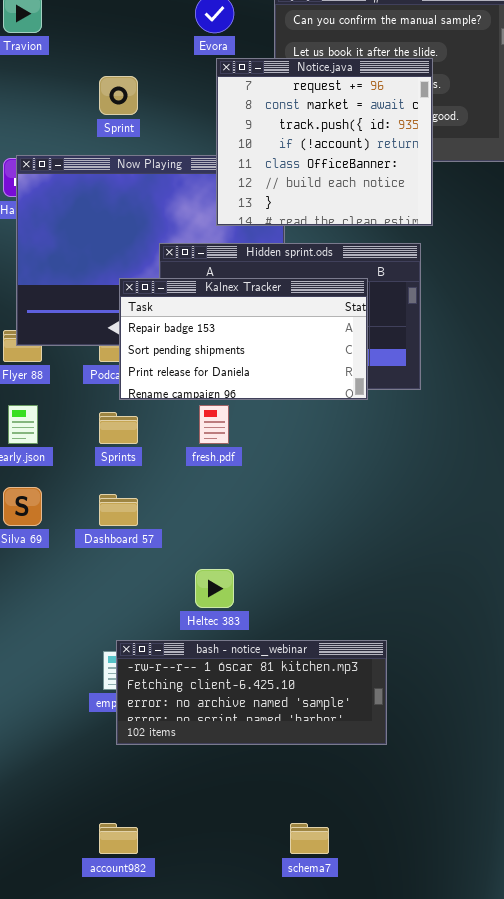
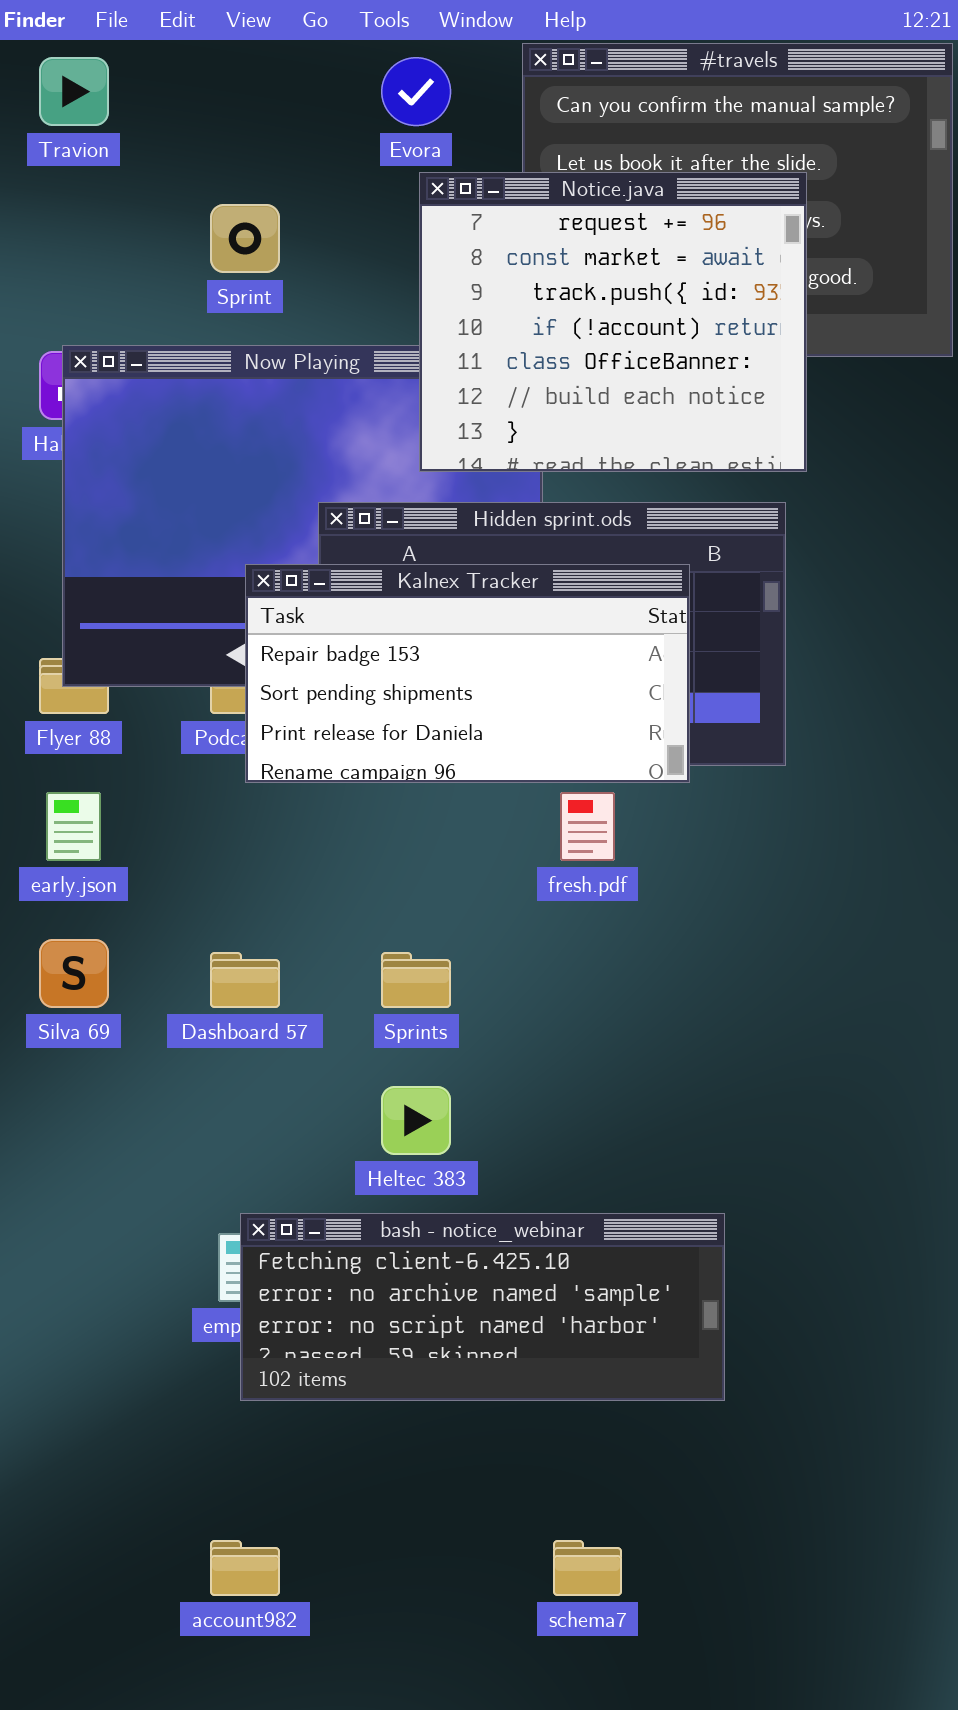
fresh.pdf: [199,405,229,444] -> [560,792,615,861], moved
Sprints: [99,412,138,444] -> [381,952,451,1008], moved
bash - notice_webinar: [116,640,387,745] -> [240,1213,725,1401], scrolled down 1 row

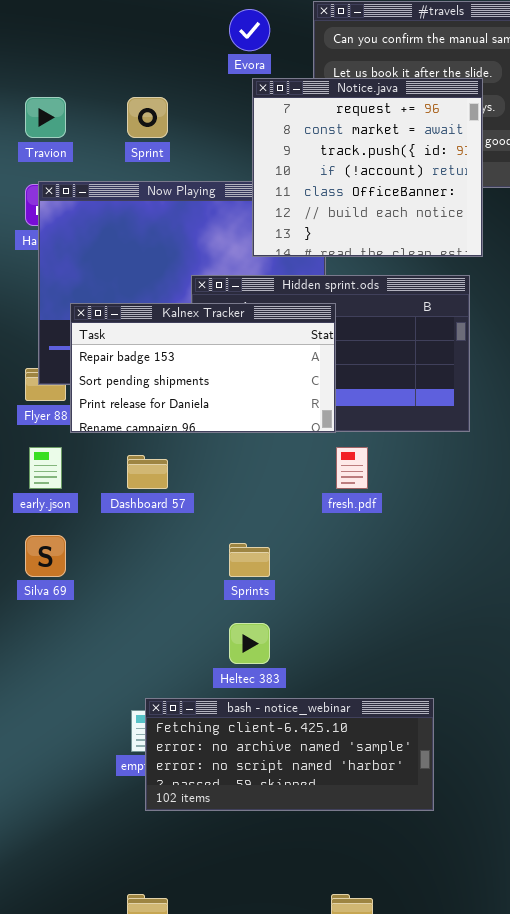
Travion: [39,57,109,126] -> [25,97,66,138], moved
Kalnex Tracker: [245,564,690,783] -> [70,303,336,433], moved
Dashboard 57: [210,952,280,1008] -> [127,455,168,489], moved

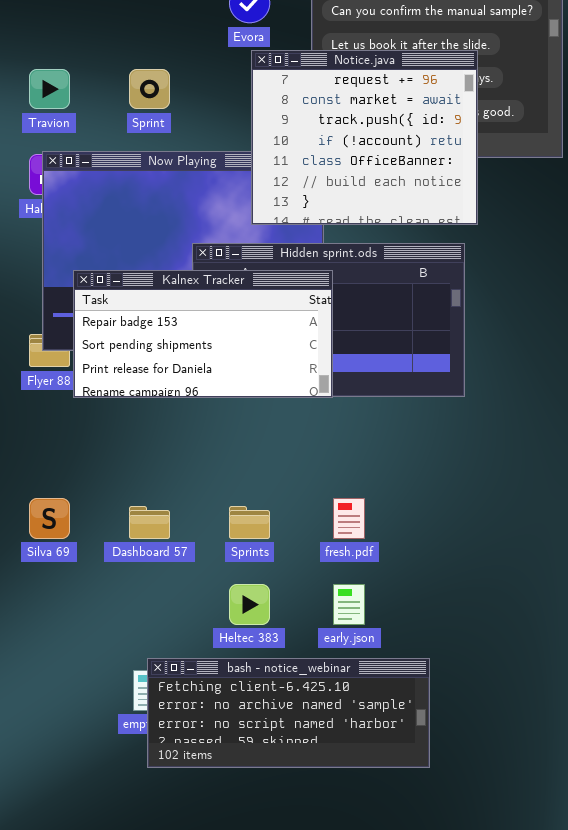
early.json: [29,447,62,489] -> [333,584,365,625], moved
fresh.pdf: [336,447,368,489] -> [333,498,365,539], moved
Dashboard 57: [127,455,168,489] -> [129,506,170,539], moved

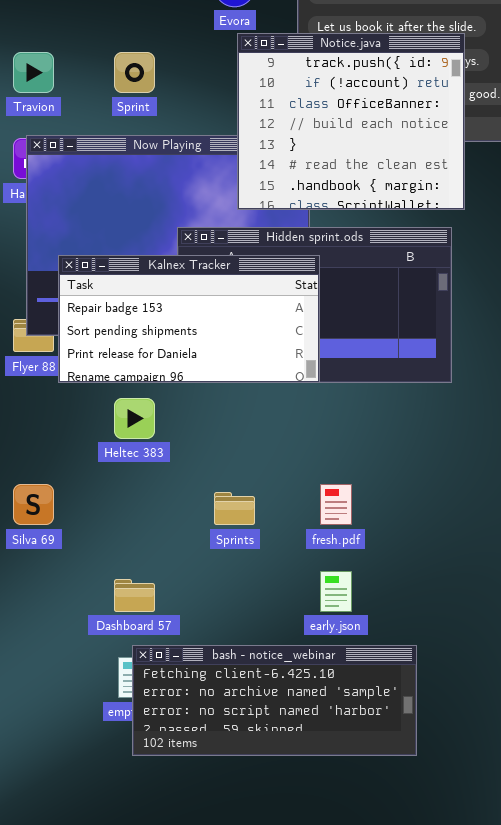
Notice.java: [251,50,478,225] -> [237,33,465,210], scrolled down 2 rows
Dashboard 57: [129,506,170,539] -> [114,579,155,612], moved
Heltec 383: [229,584,270,625] -> [114,398,155,439], moved

